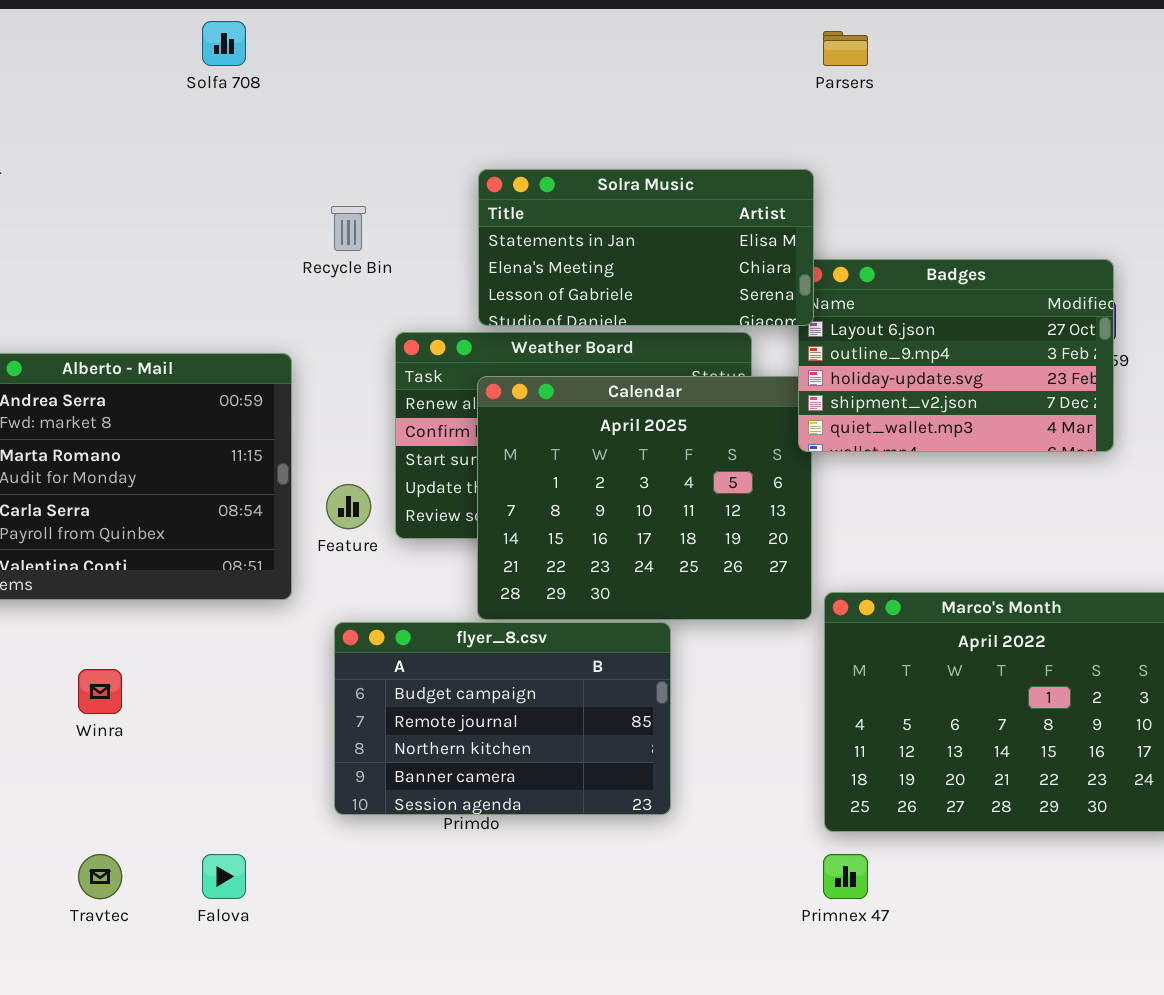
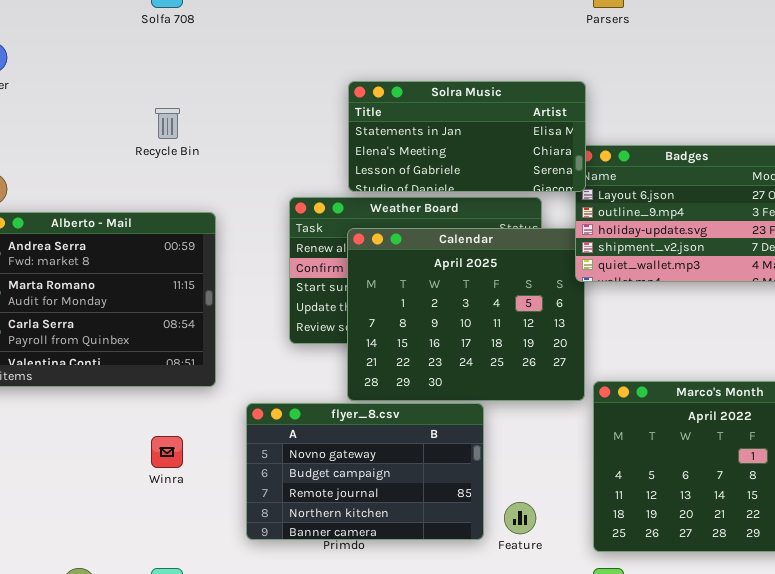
Recycle Bin: [331,206,366,251] -> [155,108,180,139], moved
Feature: [326,484,371,529] -> [504,502,536,534], moved
flyer_8.csv: [334,622,671,815] -> [246,403,484,540], scrolled up 1 row
Winra: [78,669,122,714] -> [151,436,183,468], moved

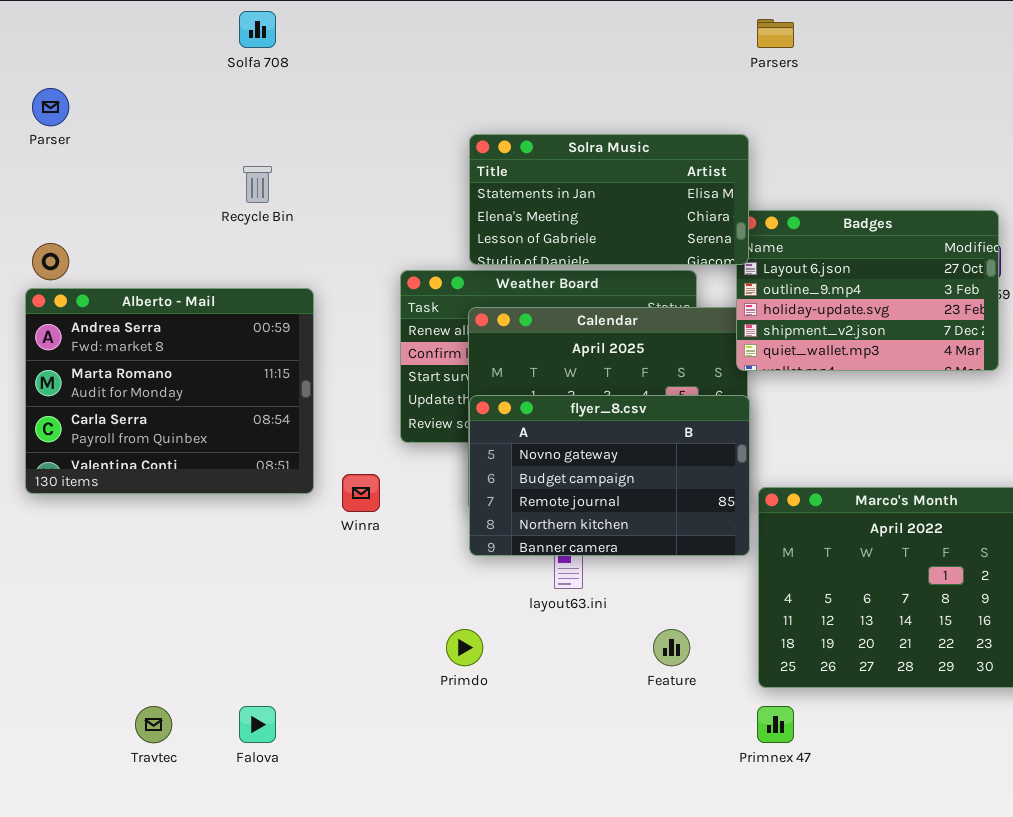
flyer_8.csv: [246,403,484,540] -> [469,395,750,556], moved
Winra: [151,436,183,468] -> [342,474,380,512], moved

